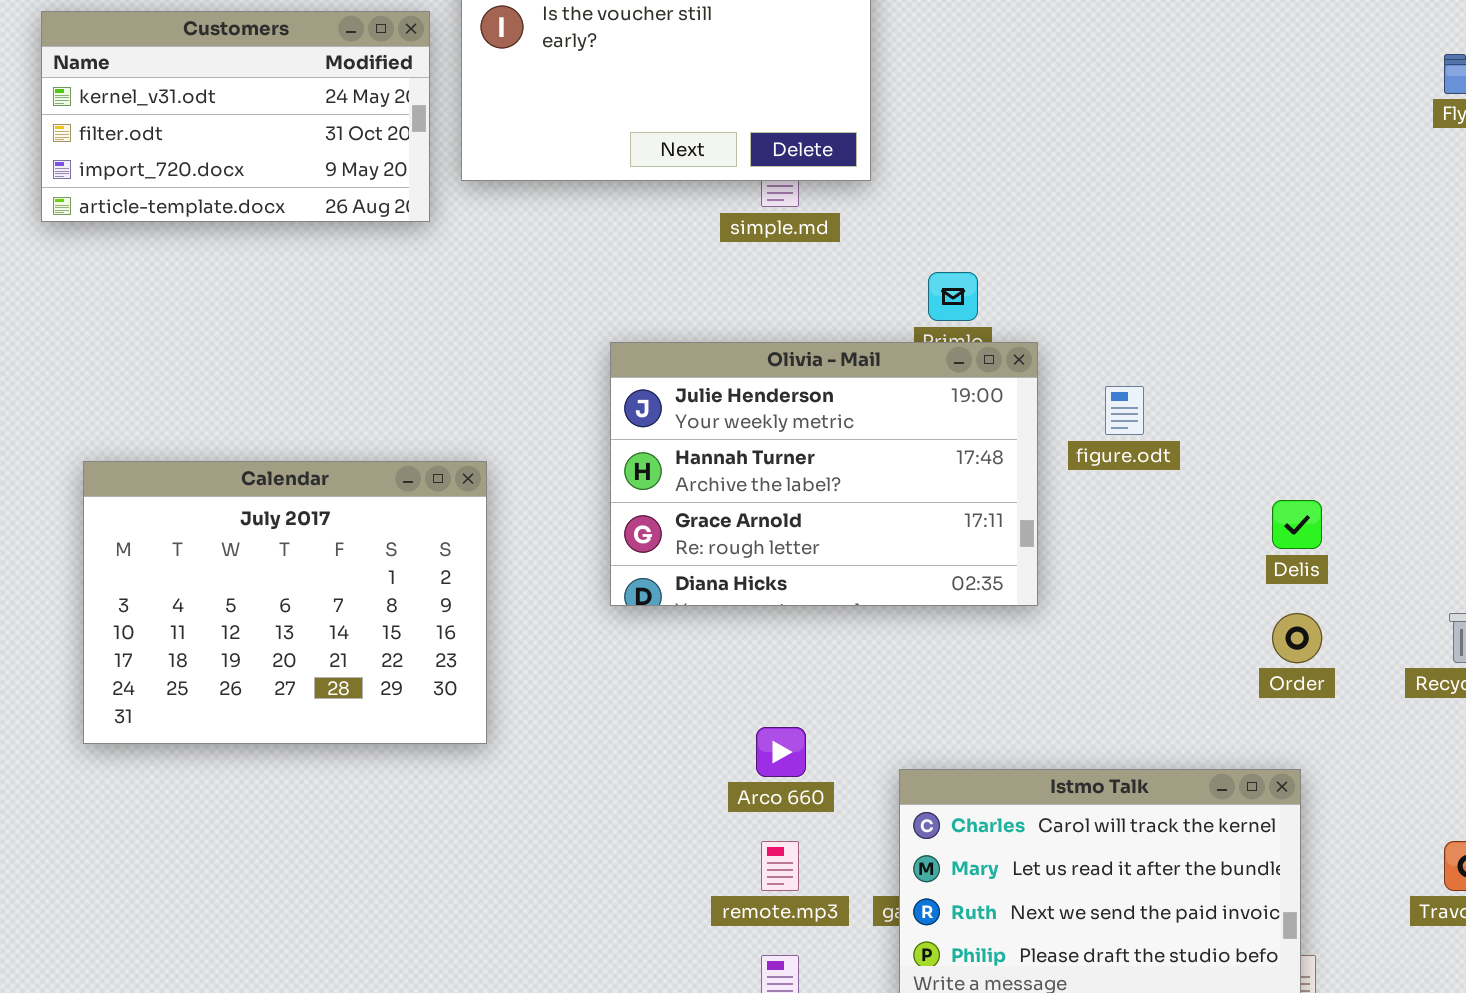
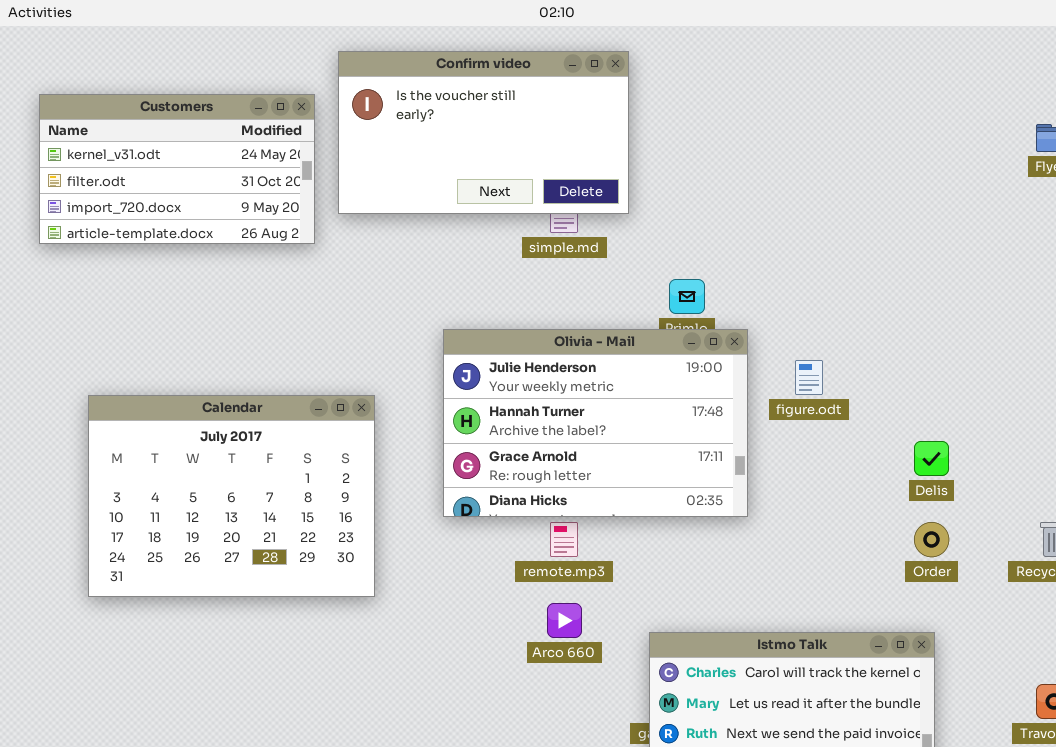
Calendar: [83,461,487,744] -> [88,395,375,597], moved
remote.mp3: [761,841,799,891] -> [550,522,578,557], moved

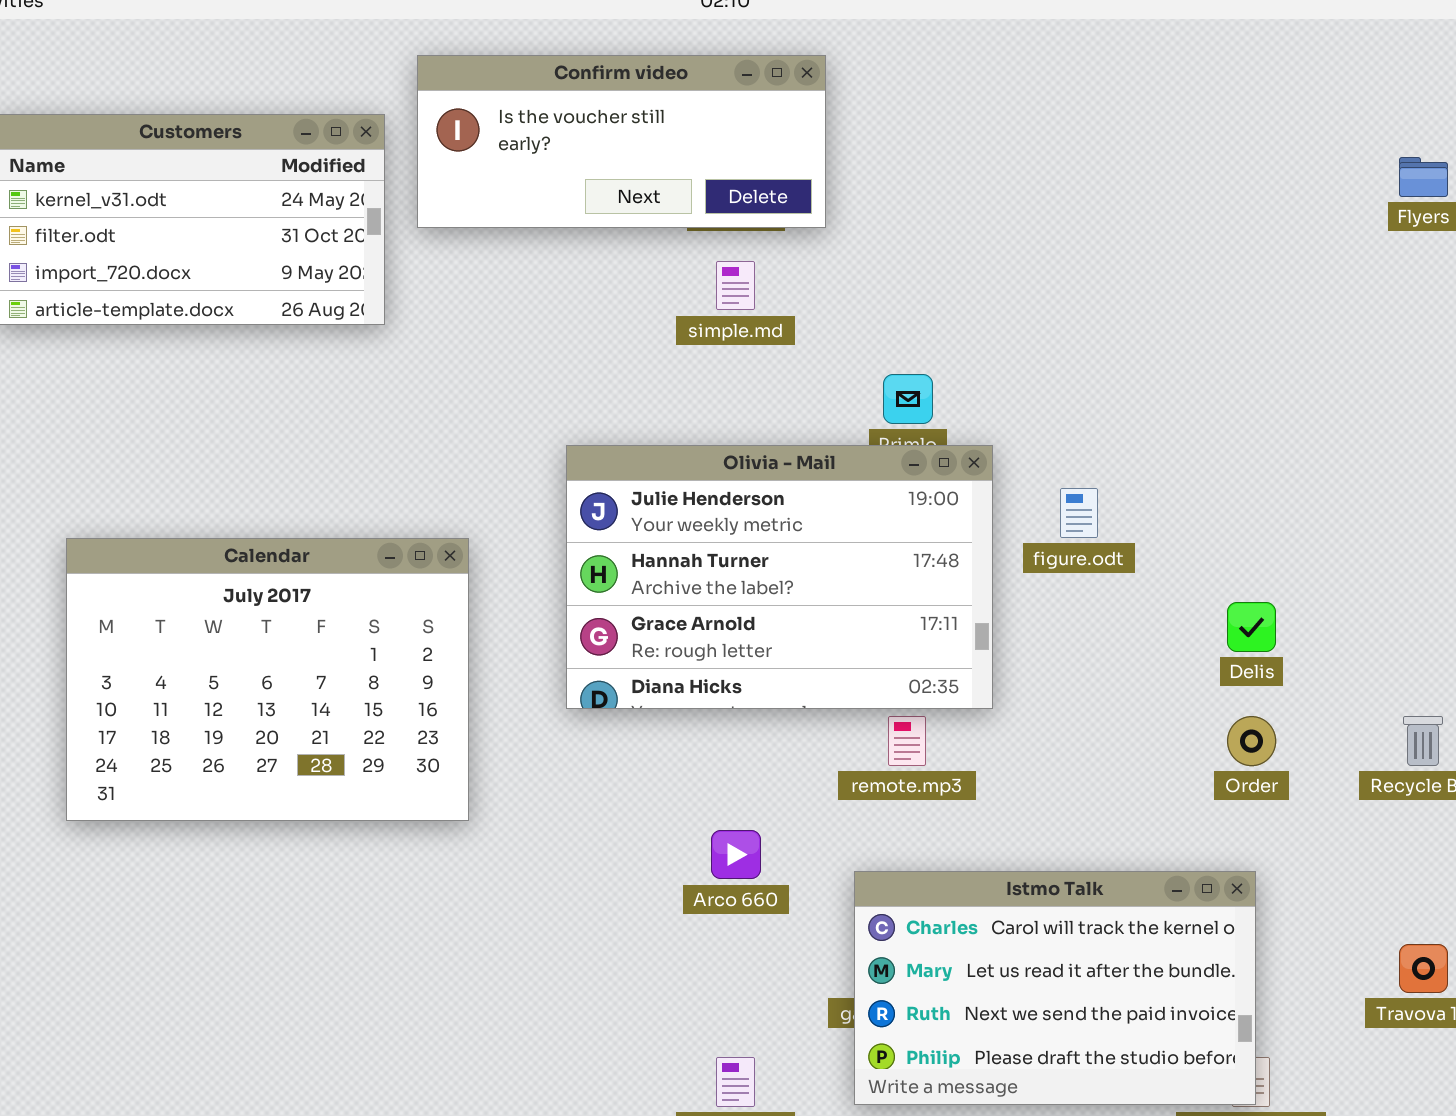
Confirm video: [338,51,629,214] -> [417,55,826,228], resized
remote.mp3: [550,522,578,557] -> [888,716,926,766], moved

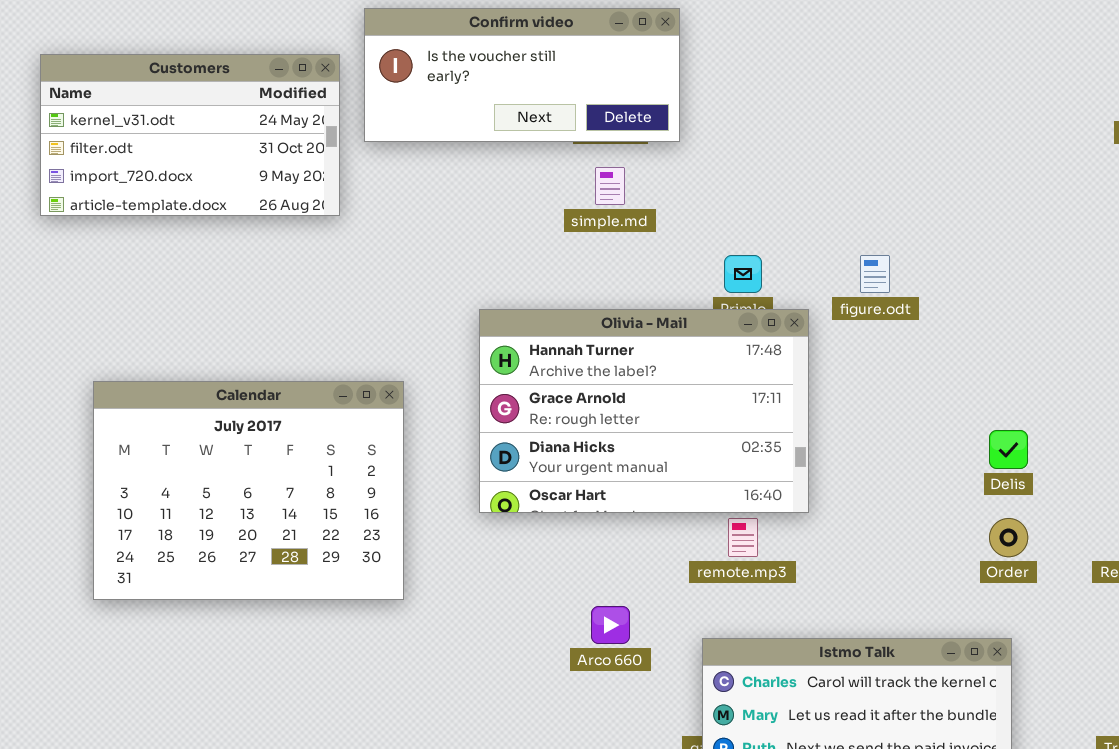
Olivia - Mail: [566,445,993,709] -> [479,309,809,513], scrolled down 1 row
figure.odt: [1060,488,1098,538] -> [860,255,890,293], moved

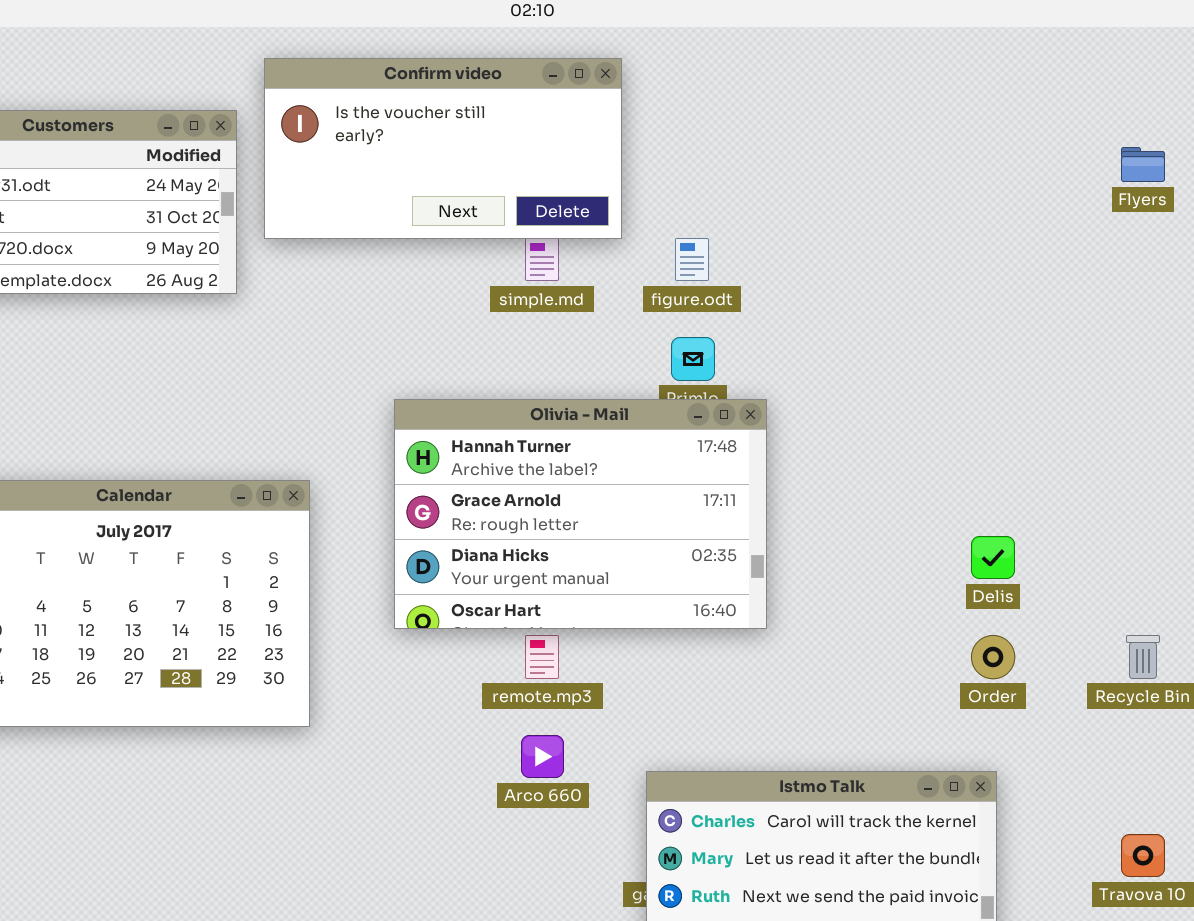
Confirm video: [364,8,680,142] -> [264,58,622,239], resized
figure.odt: [860,255,890,293] -> [675,238,709,281], moved
remote.mp3: [728,518,758,557] -> [525,635,559,679], moved

